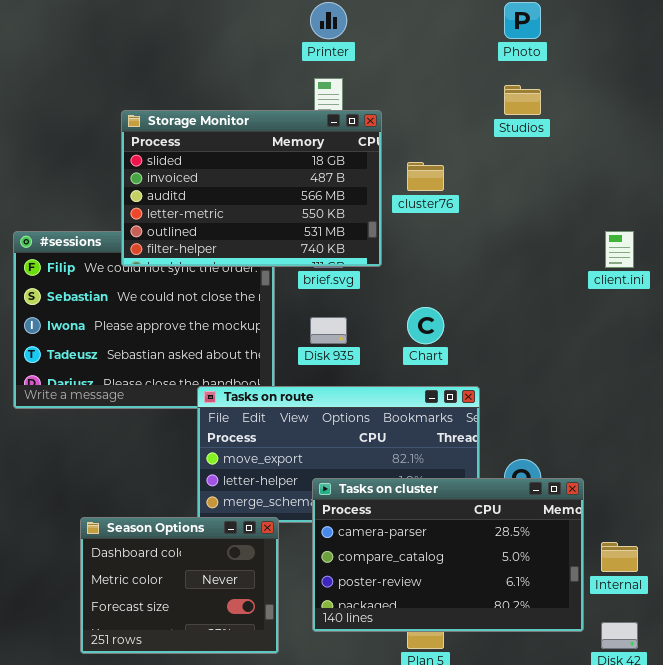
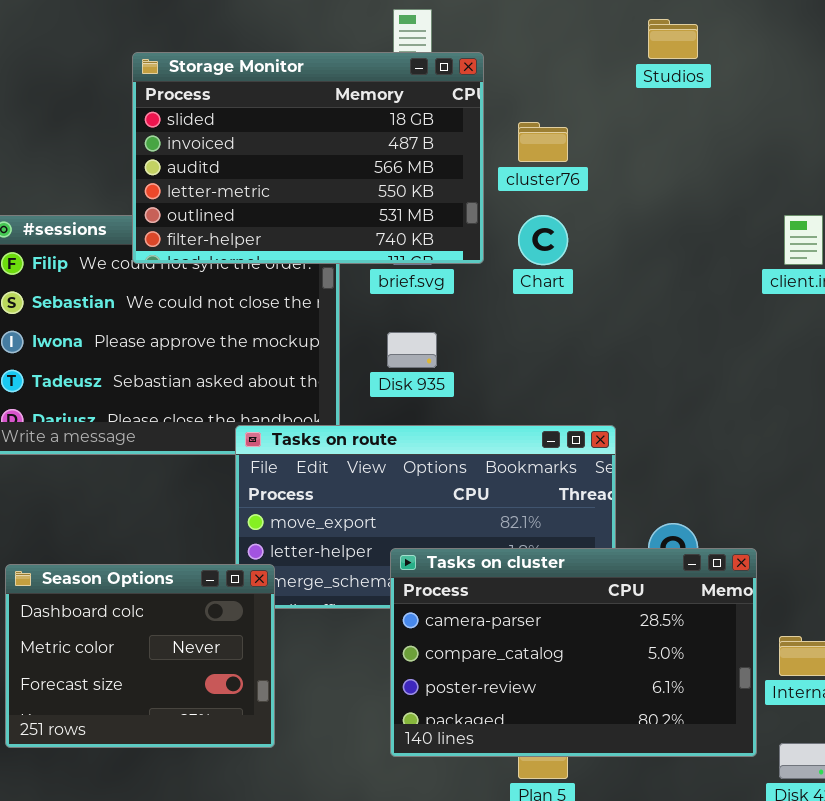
Chart: [407,307,444,344] -> [518,215,568,265], moved
Season Options: [80,517,279,654] -> [5,564,275,748], moved

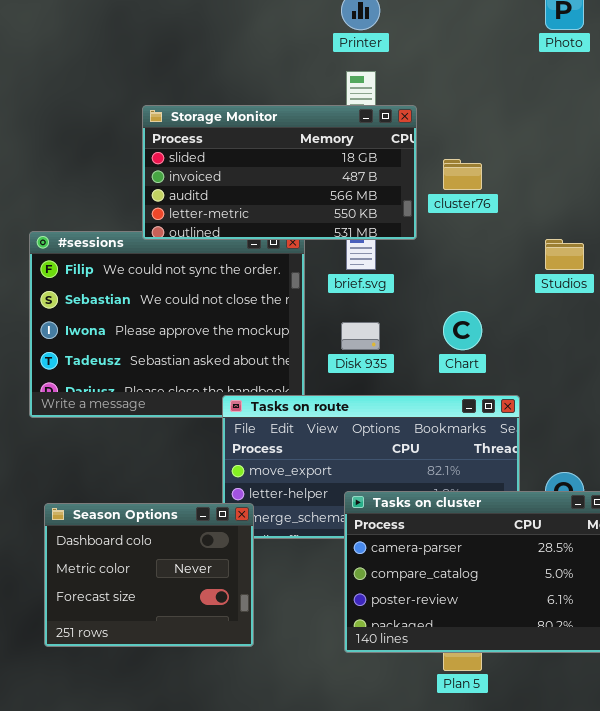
Studios: [648,19,698,59] -> [545,239,584,270], moved
Storage Monitor: [132,52,484,264] -> [142,105,417,240], resized
Chart: [518,215,568,265] -> [443,311,482,350], moved

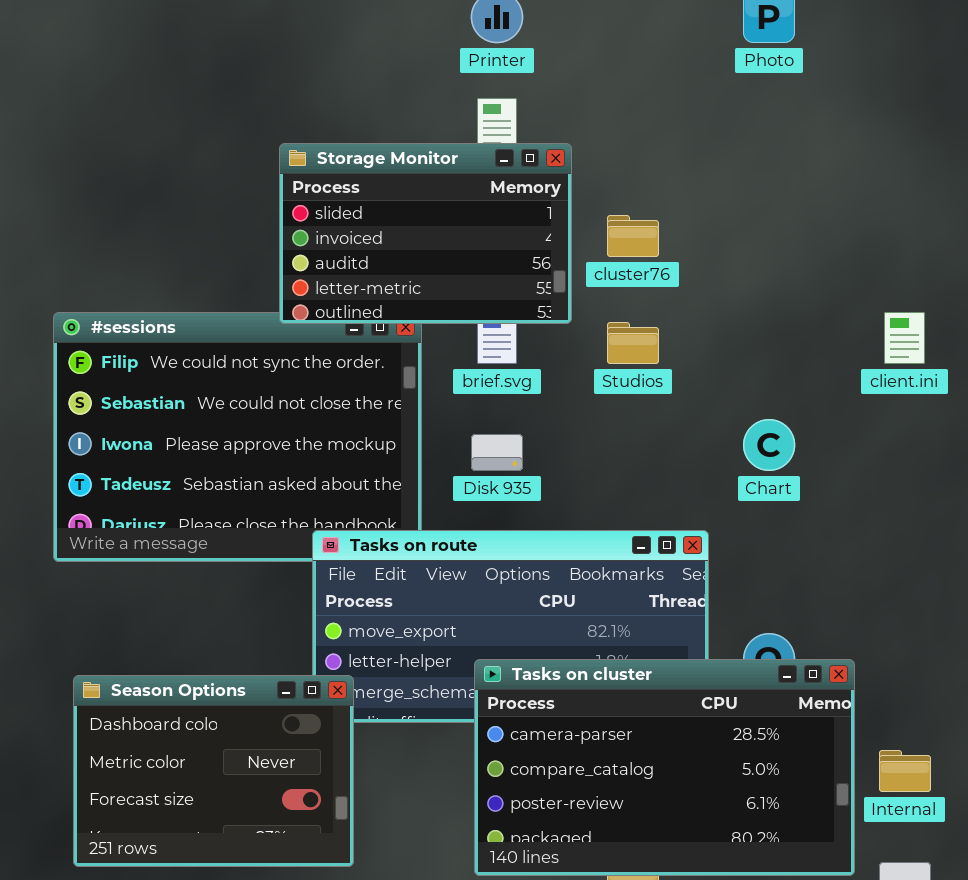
Storage Monitor: [142,105,417,240] -> [279,143,572,324], resized
Studios: [545,239,584,270] -> [607,322,659,364], moved
Chart: [443,311,482,350] -> [743,419,795,471], moved

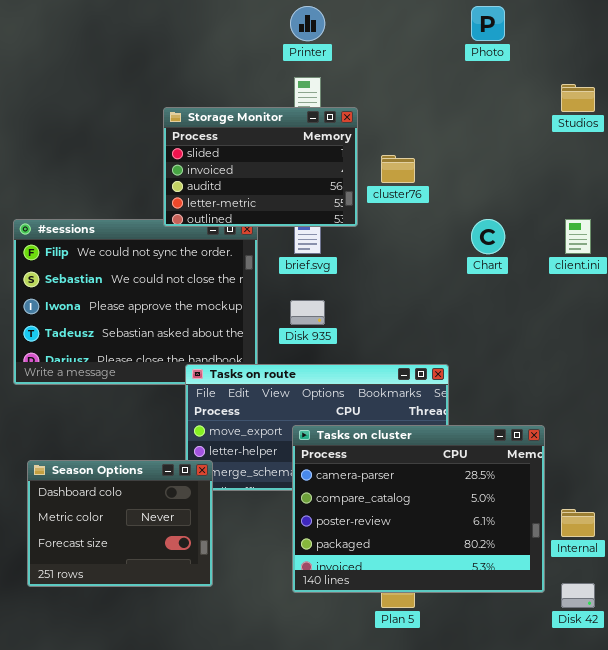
Studios: [607,322,659,364] -> [561,84,595,112], moved
Chart: [743,419,795,471] -> [471,219,505,254], moved
Tasks on cluster: [474,659,855,876] -> [292,425,545,593], resized

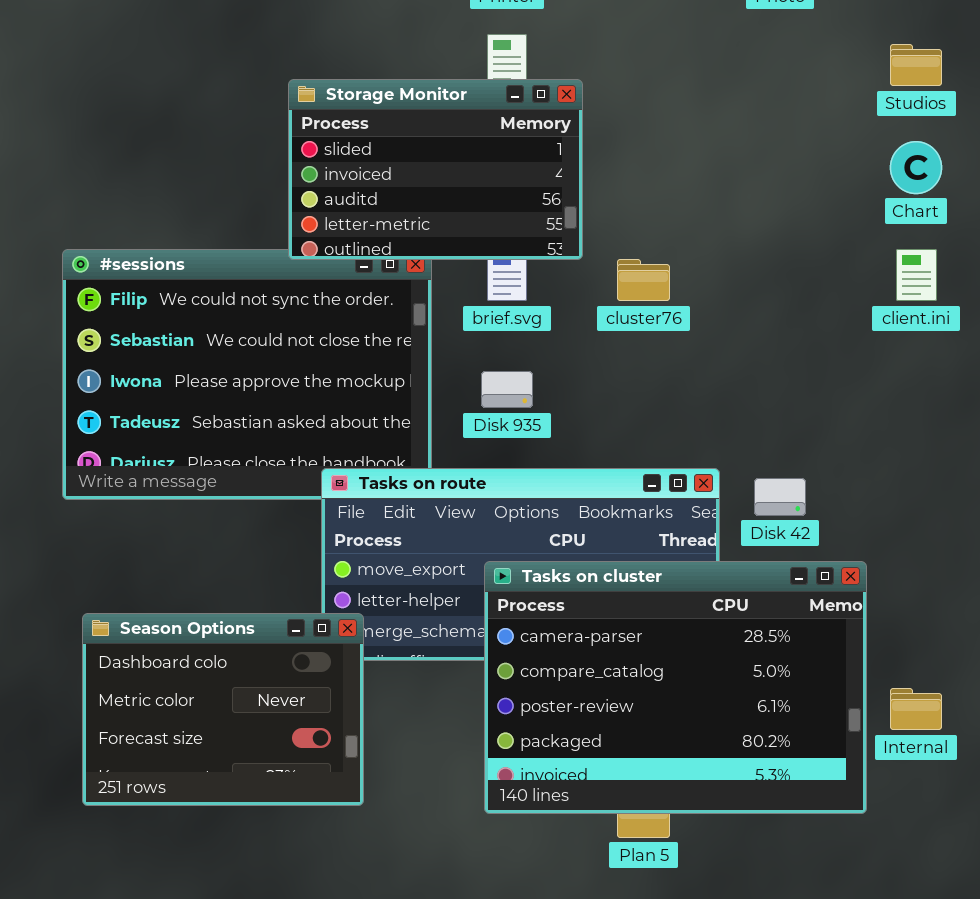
cluster76: [381,155,415,183] -> [617,259,670,301], moved
Chart: [471,219,505,254] -> [890,141,942,194], moved
Disk 42: [561,583,595,608] -> [754,478,806,516], moved

